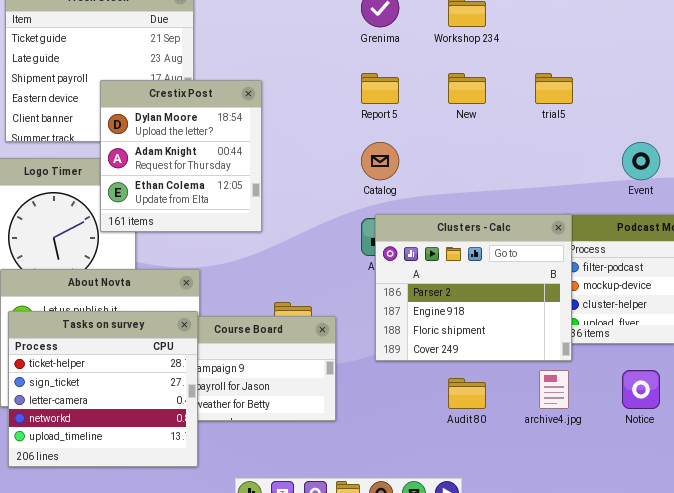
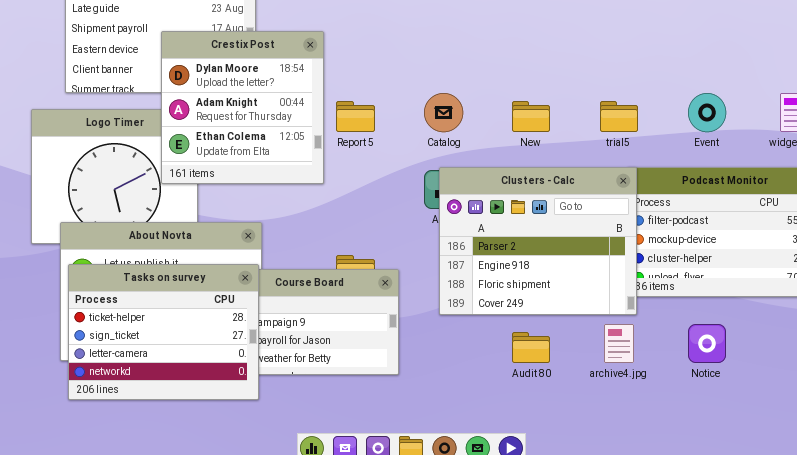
Report 5: [361,73,399,104] -> [336,101,375,132], moved
New: [448,73,486,104] -> [512,101,550,132], moved
trial5: [535,73,573,104] -> [600,101,638,132], moved
Tasks on survey: [8,311,198,467] -> [68,264,259,400], resized

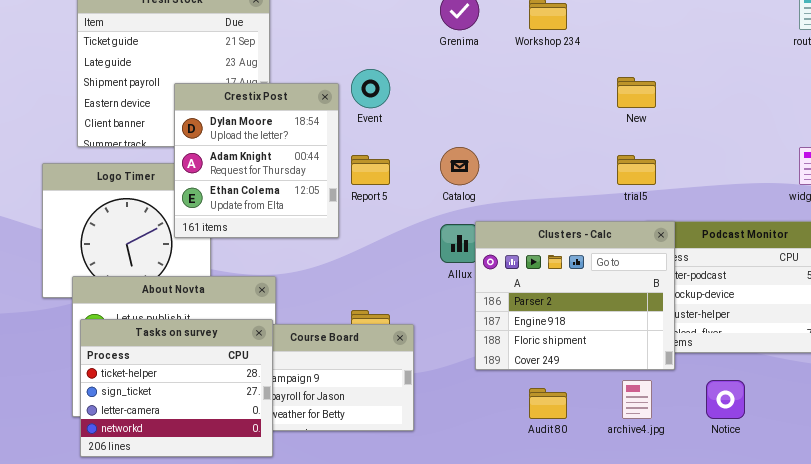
Event: [688,93,726,132] -> [351,69,390,108], moved
New: [512,101,550,132] -> [617,77,656,108], moved
Clusters - Calc: [439,167,637,315] -> [475,221,675,370], moved

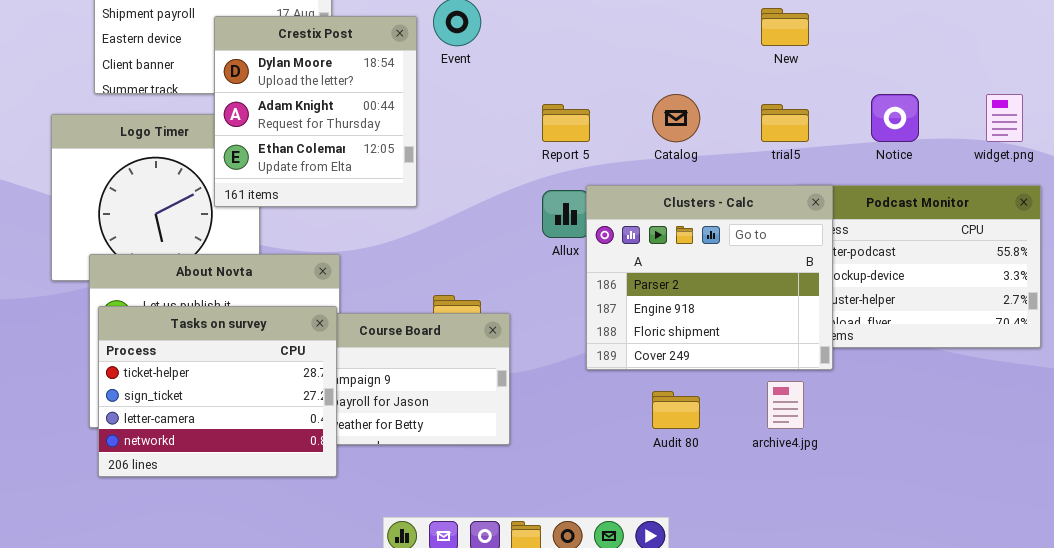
Catalog: [440,147,479,185] -> [652,94,700,142], moved
Report 5: [351,155,390,185] -> [542,104,590,142], moved
Notice: [706,380,745,419] -> [871,94,919,142], moved

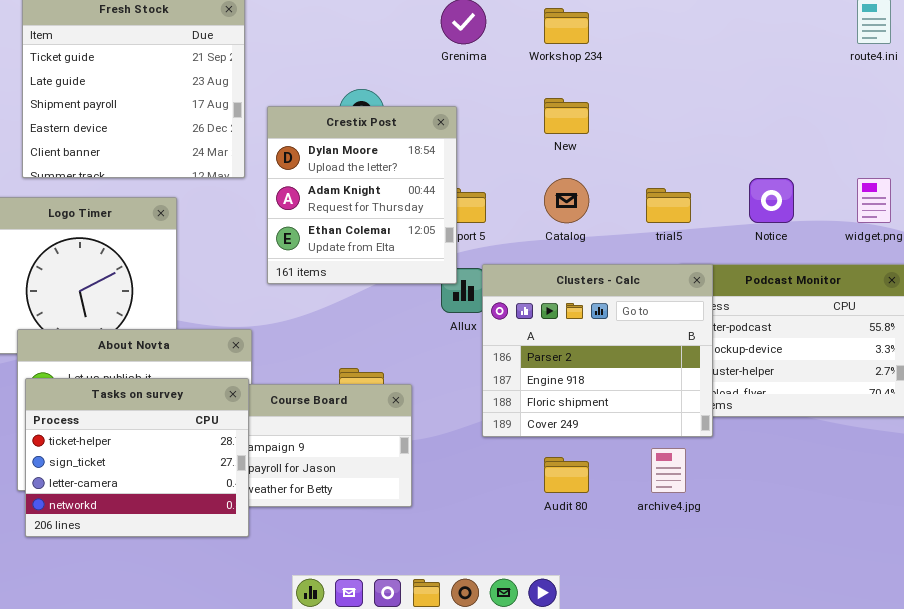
New: [761,8,809,46] -> [544,98,589,134], moved
Crestix Post: [214,16,417,207] -> [267,106,457,284], moved

